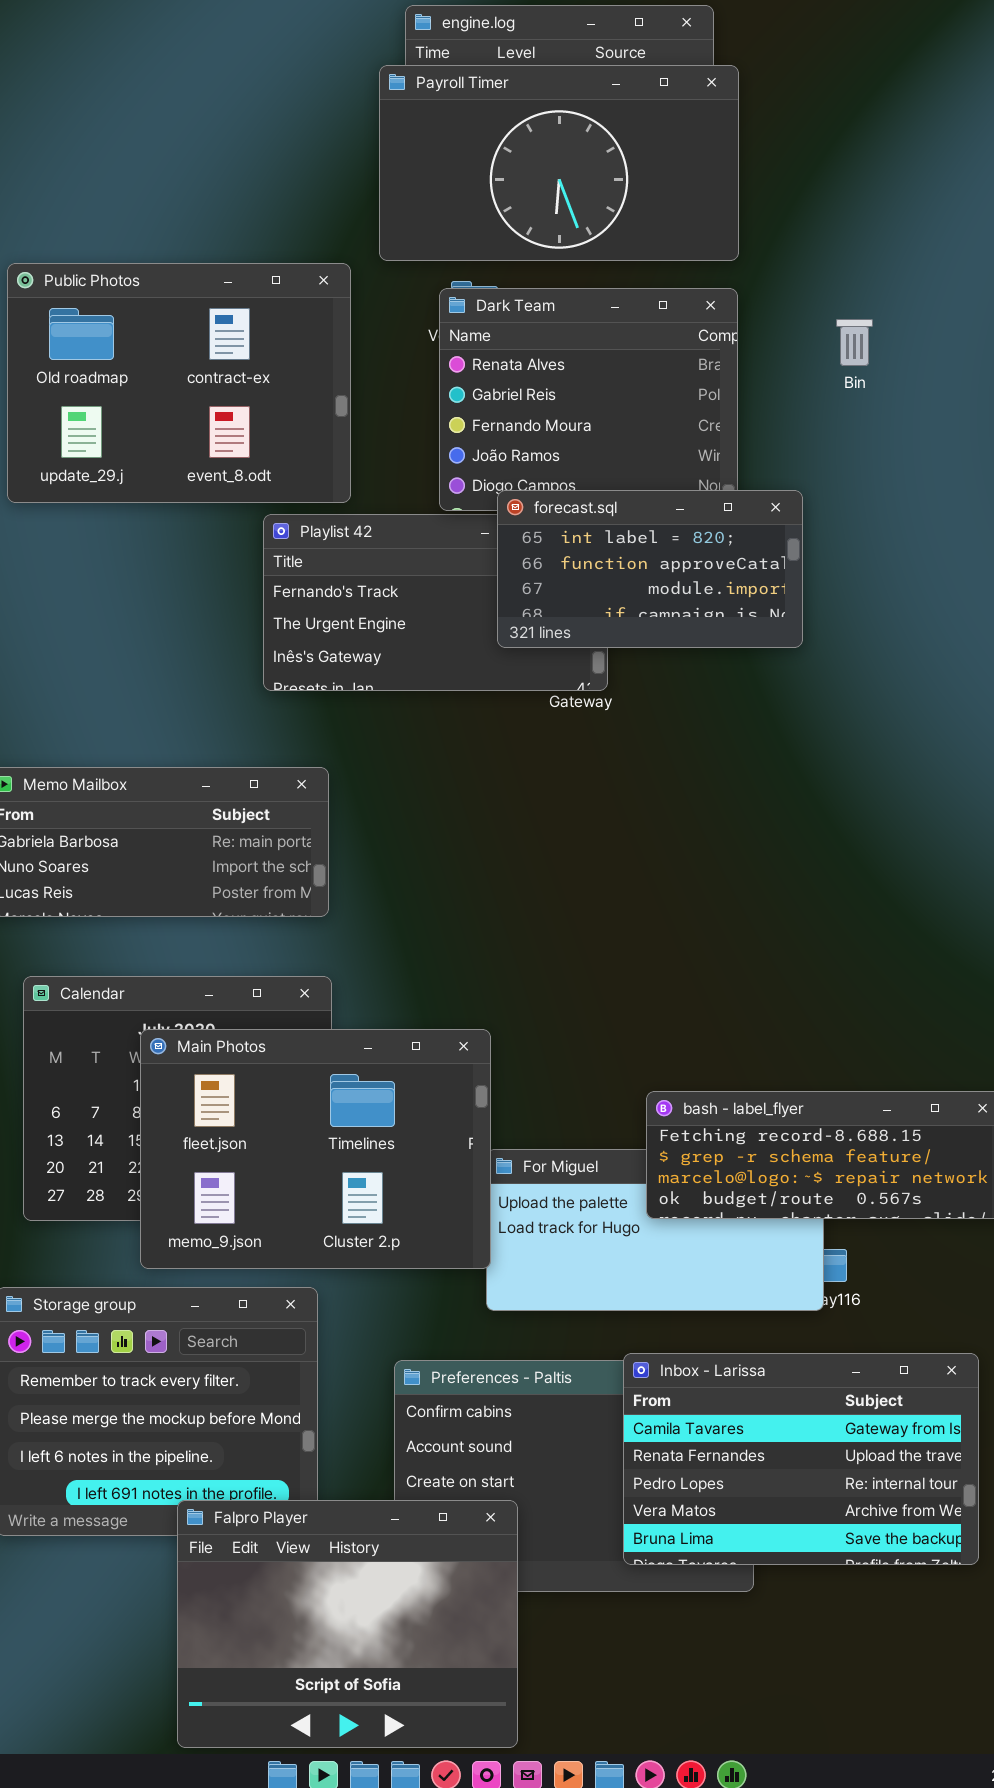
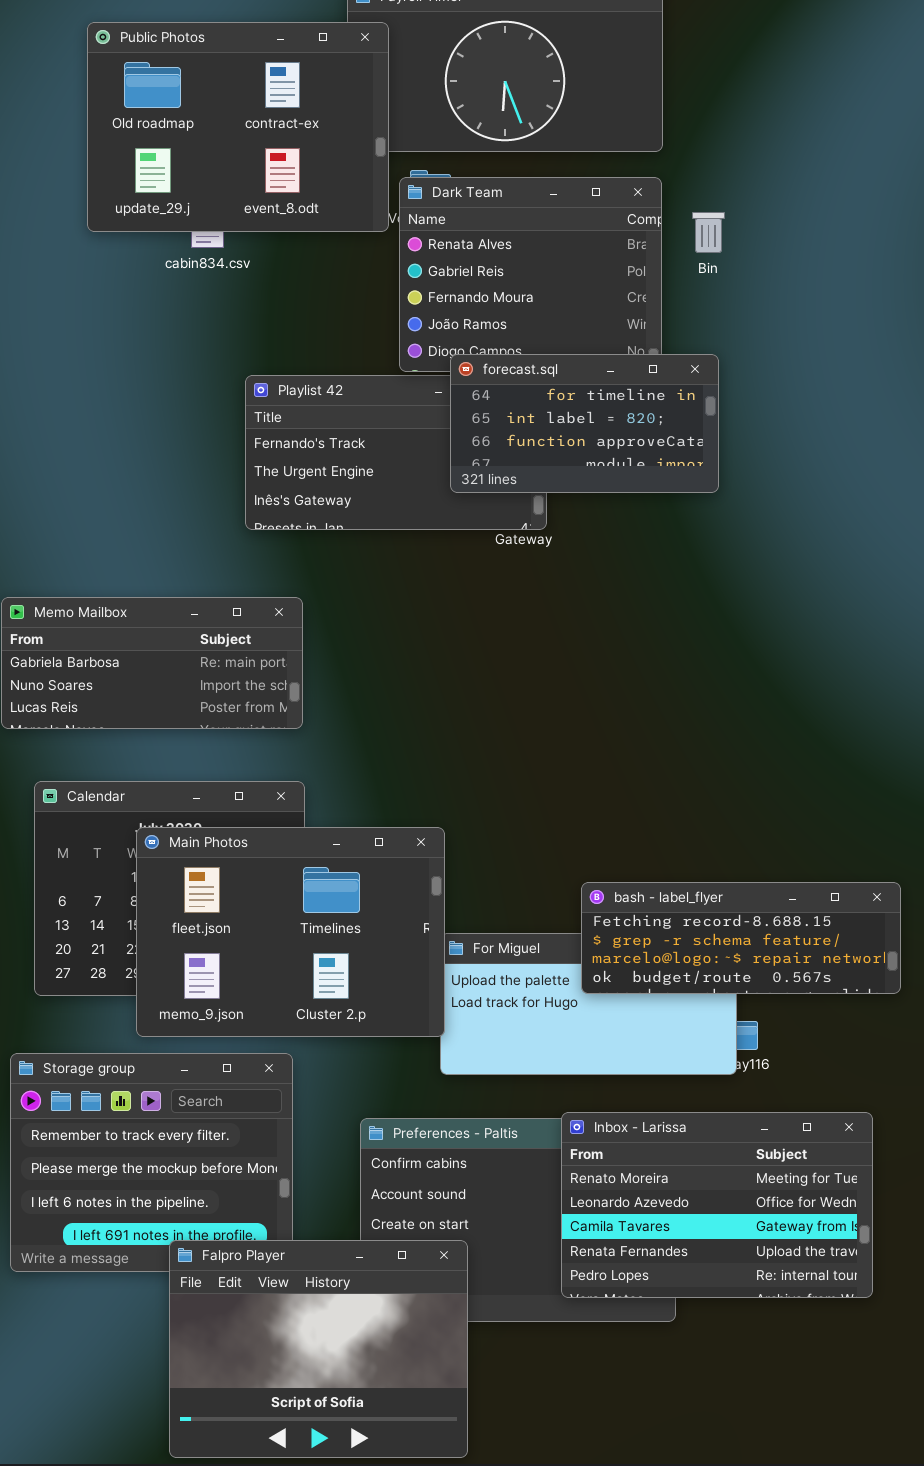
Public Photos: [7,263,351,503] -> [87,22,389,232], moved
Bin: [836,319,873,366] -> [692,212,725,253], moved
forecast.sql: [497,490,803,648] -> [450,354,719,493], scrolled up 1 row
Inbox - Larissa: [623,1353,979,1565] -> [561,1112,873,1298], scrolled up 2 rows

